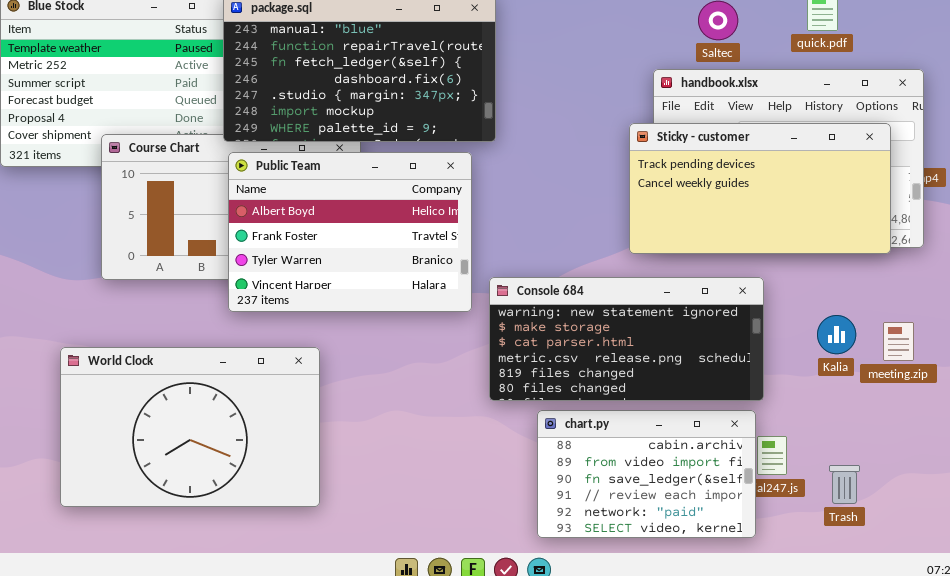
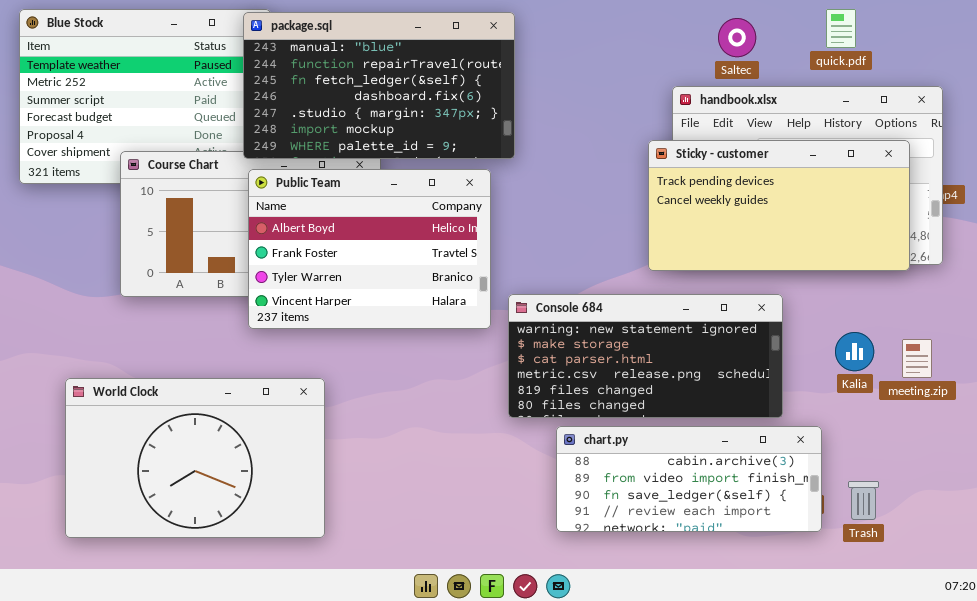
World Clock: [60,347,320,507] -> [65,378,325,538], moved
chart.py: [537,410,756,538] -> [556,426,822,532], resized

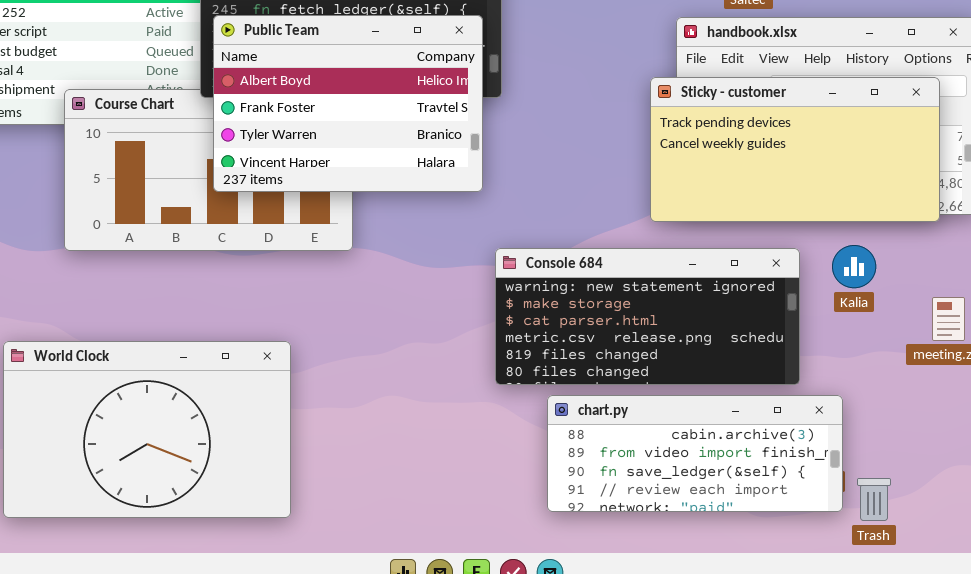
Public Team: [248,169,491,329] -> [213,15,483,192], moved
Kalia: [835,332,874,371] -> [832,245,876,288], moved
Trash: [848,481,879,520] -> [857,478,891,521], moved

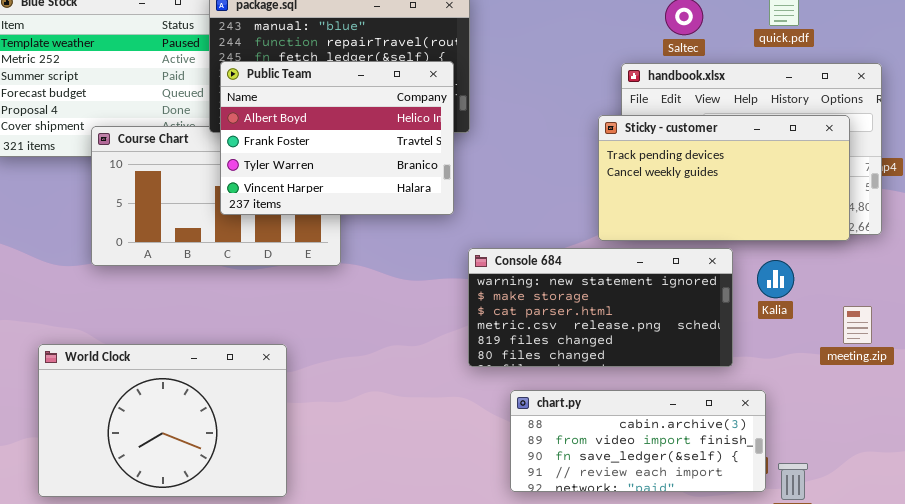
Console 684: [495,248,800,385] -> [468,248,733,367], moved

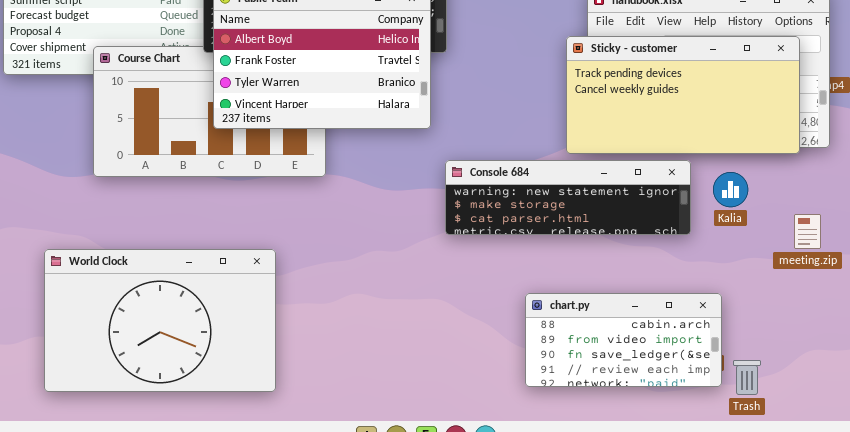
Console 684: [468,248,733,367] -> [445,160,691,235], resized
chart.py: [510,390,766,492] -> [525,293,722,387], resized

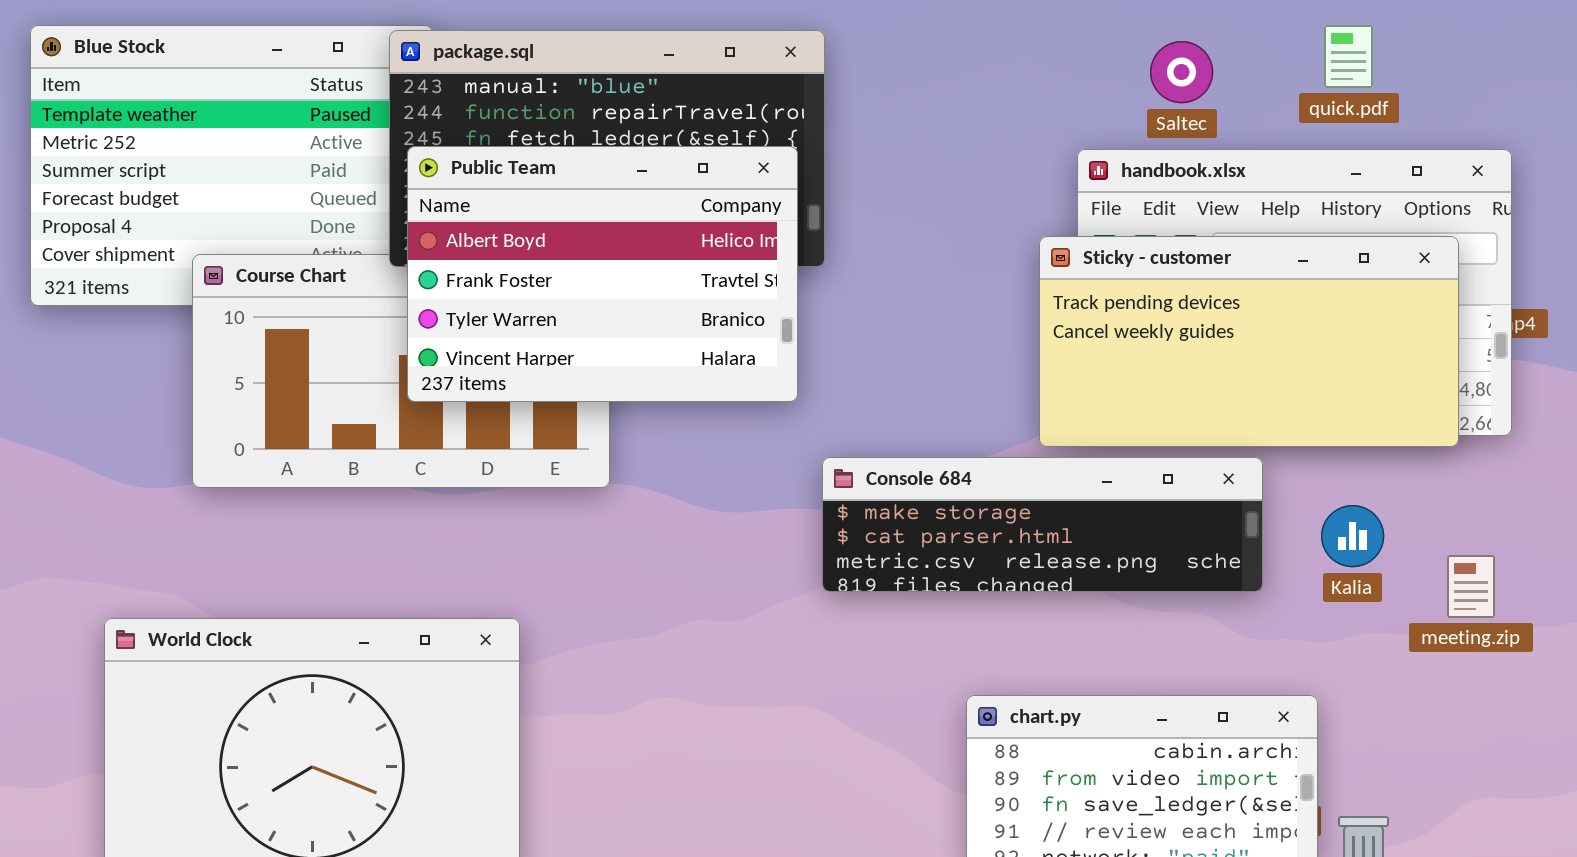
Console 684: [445,160,691,235] -> [822,457,1263,592], scrolled down 1 row
Kalia: [713,172,748,207] -> [1321,505,1384,567], moved

